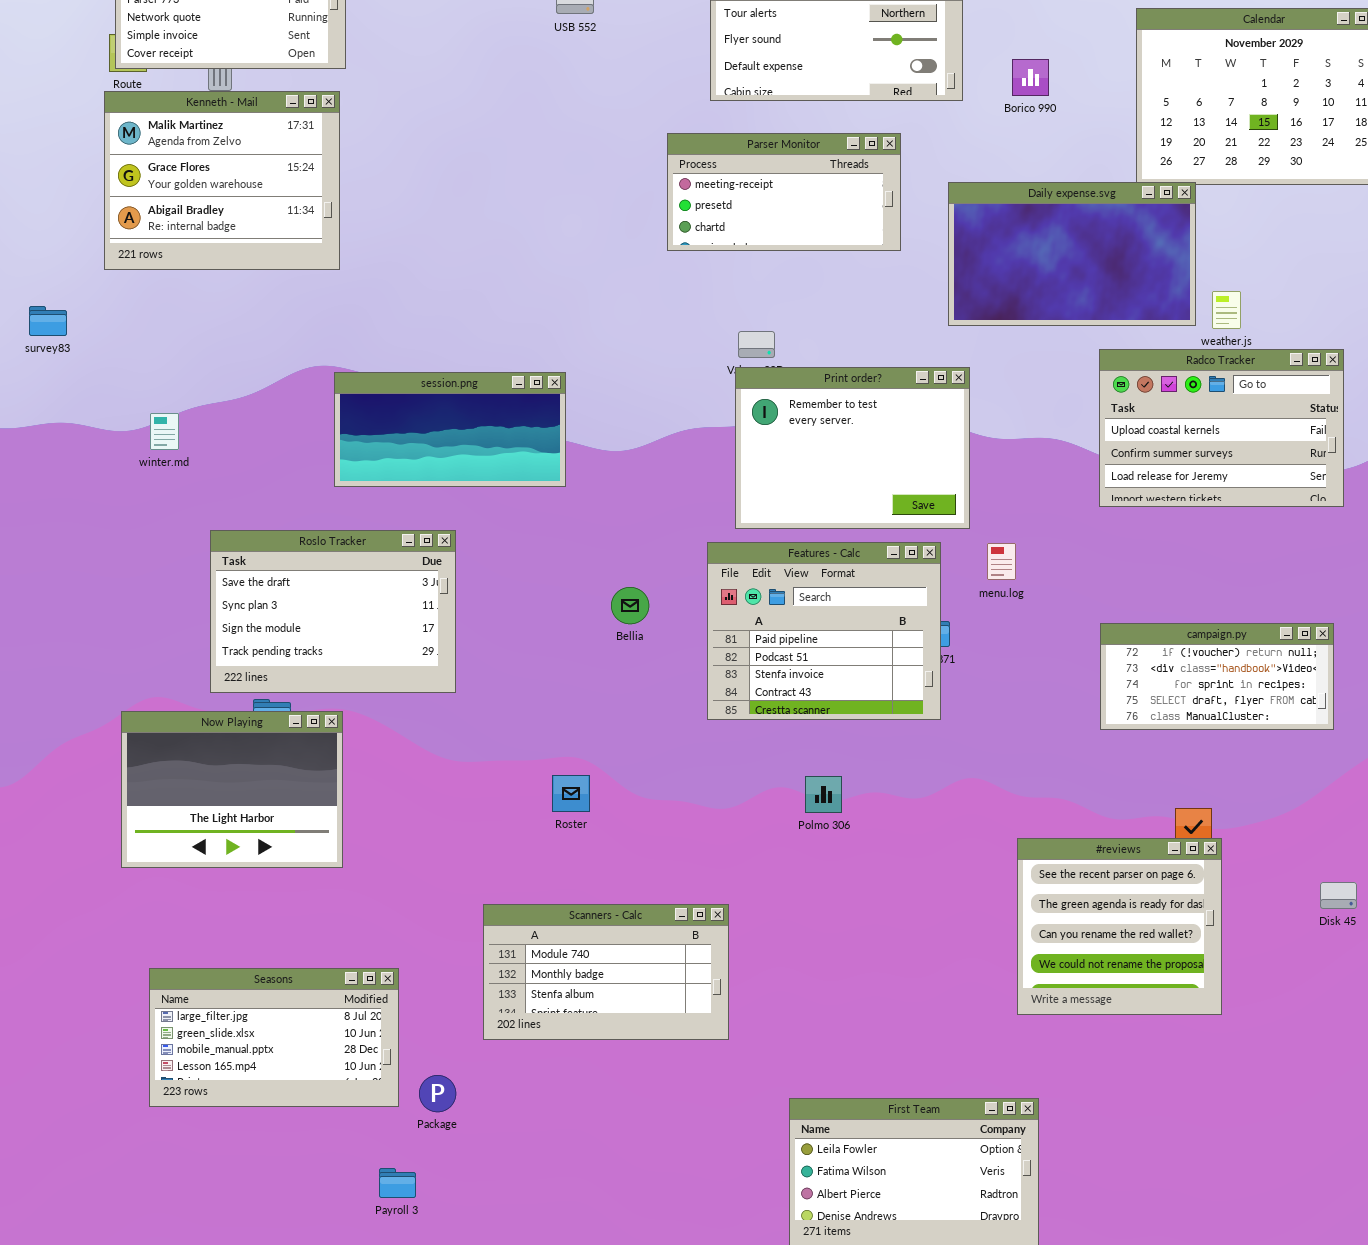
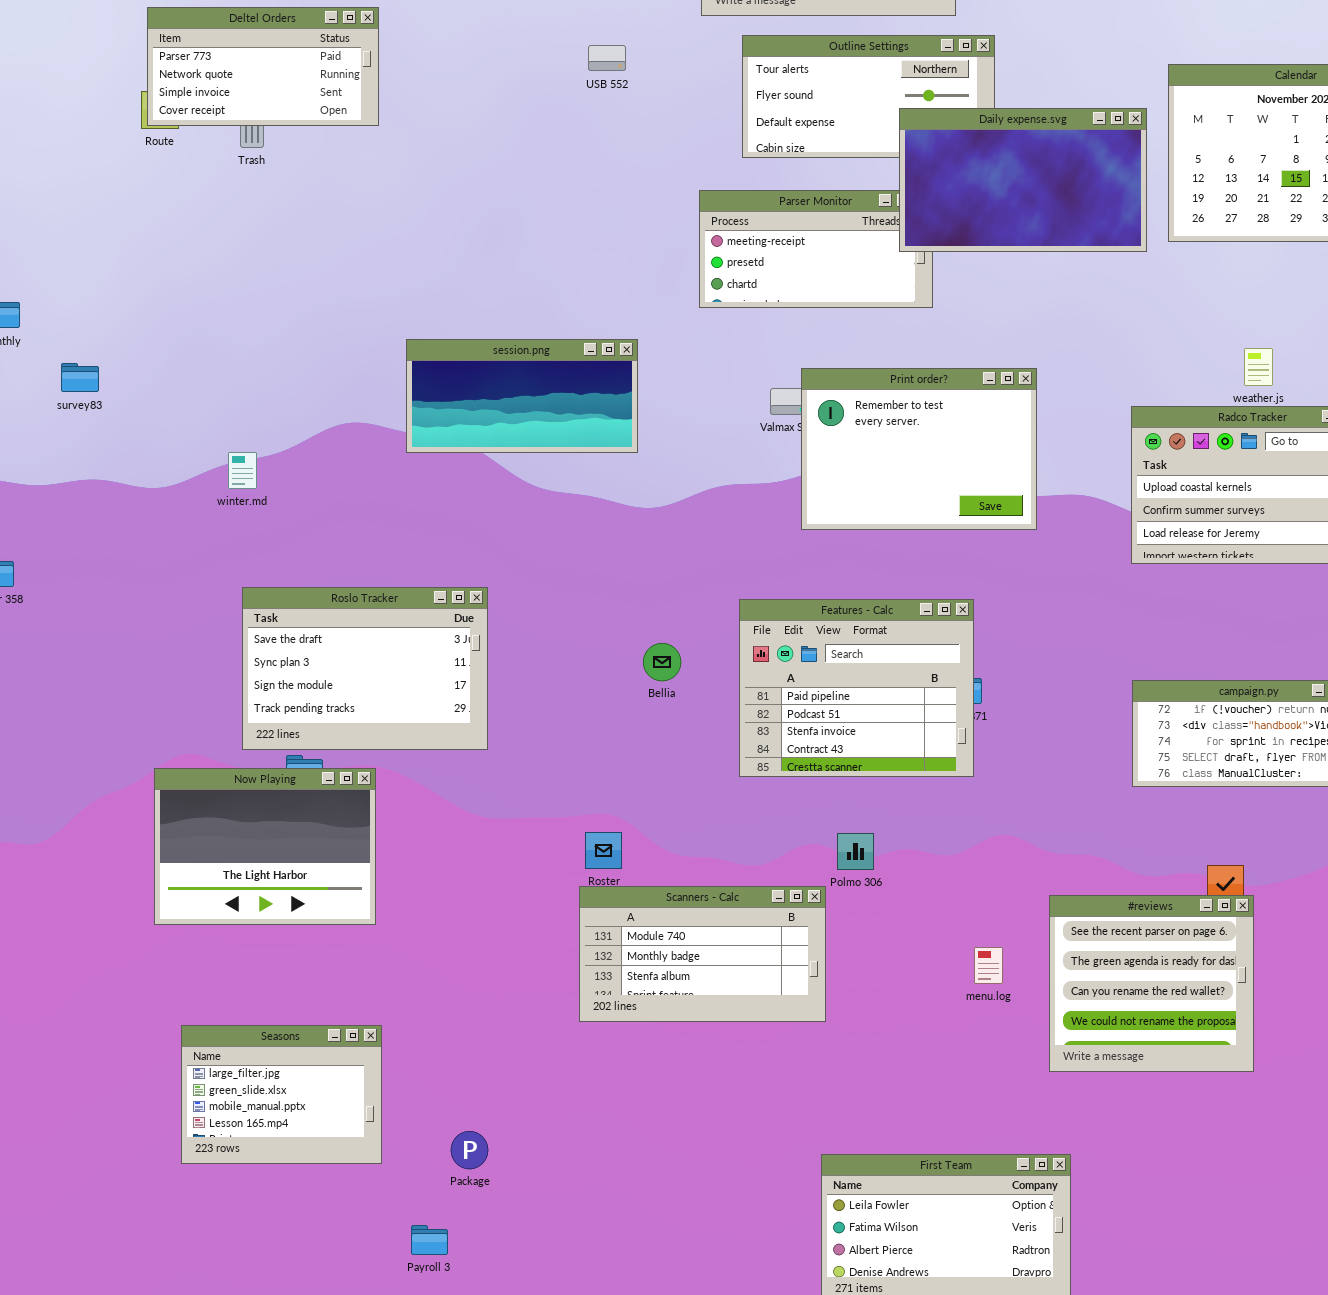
Kenneth - Mail: [104,91,340,270] -> none, closed
Daily expense.svg: [948,182,1196,326] -> [899,108,1147,252], moved
Print order?: [735,367,970,529] -> [801,368,1037,530], moved
session.png: [334,372,566,487] -> [406,339,638,453], moved
winter.md: [150,413,179,450] -> [228,452,257,489], moved
menu.log: [987,543,1016,580] -> [974,947,1003,984], moved
Scanners - Calc: [483,904,729,1040] -> [579,886,826,1022], moved
Seasons: [149,968,399,1107] -> [181,1025,382,1164], resized

